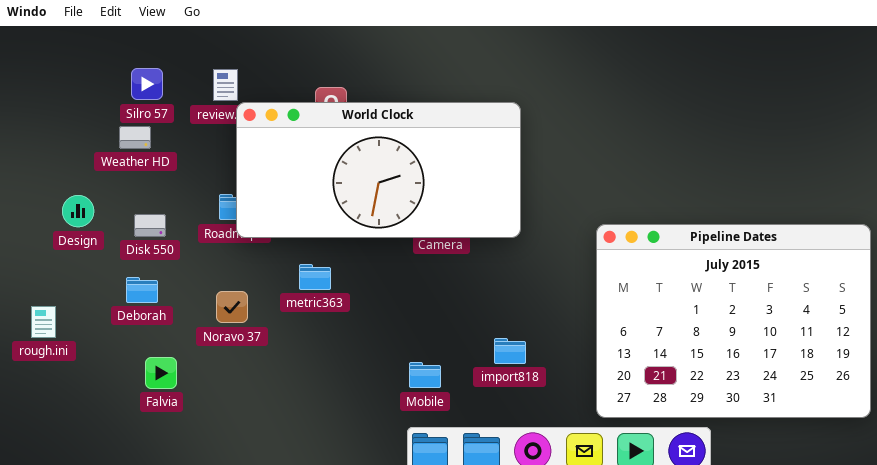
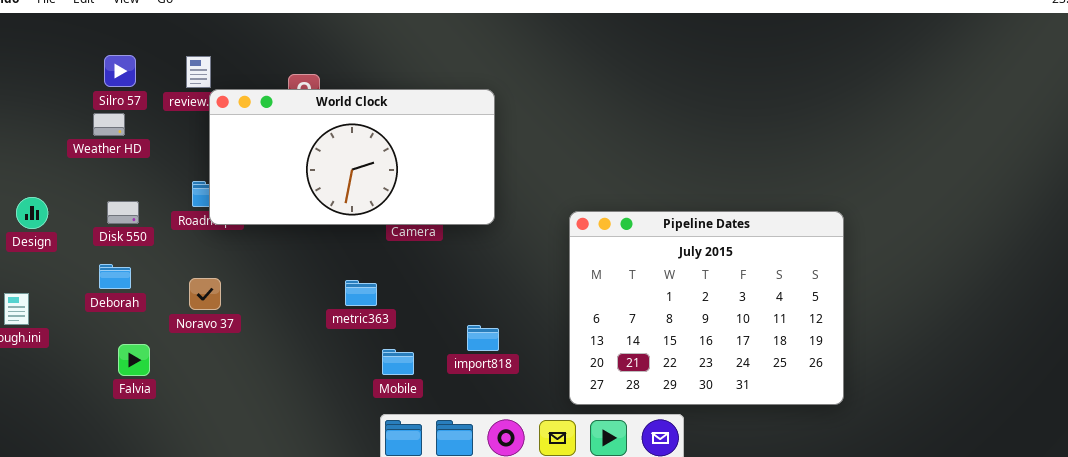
Design: [62,195,94,227] -> [16,197,48,229], moved
metric363: [299,264,331,290] -> [345,280,377,306], moved

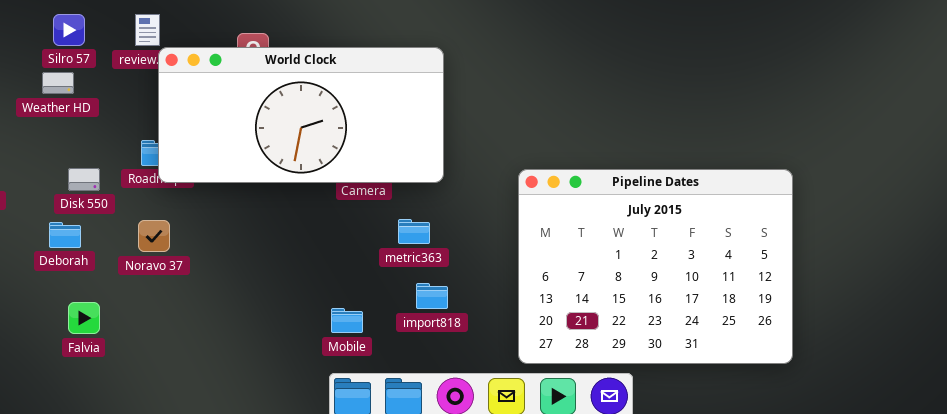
Disk 550: [107,201,139,224] -> [68,168,100,191], moved
Noravo 37: [189,278,221,310] -> [138,220,170,252], moved
metric363: [345,280,377,306] -> [398,219,430,244], moved

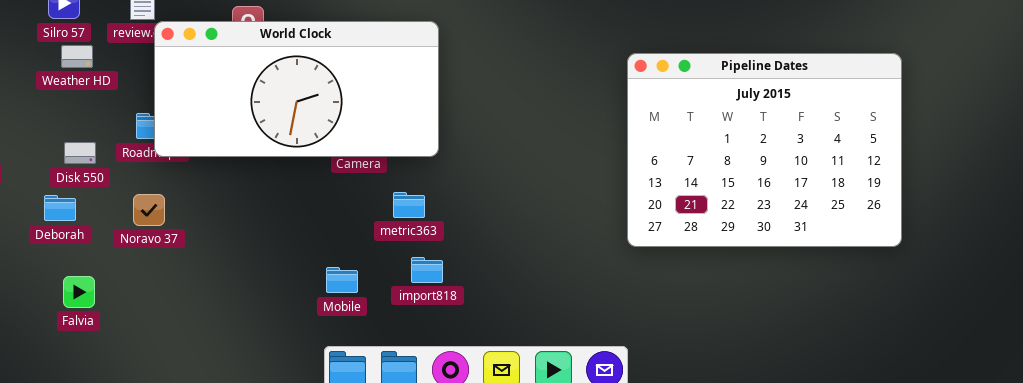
Weather HD: [42,72,74,94] -> [61,45,93,68], moved
Pipeline Dates: [518,169,793,364] -> [627,53,902,247], moved
Mobile: [331,308,363,333] -> [326,267,358,293], moved

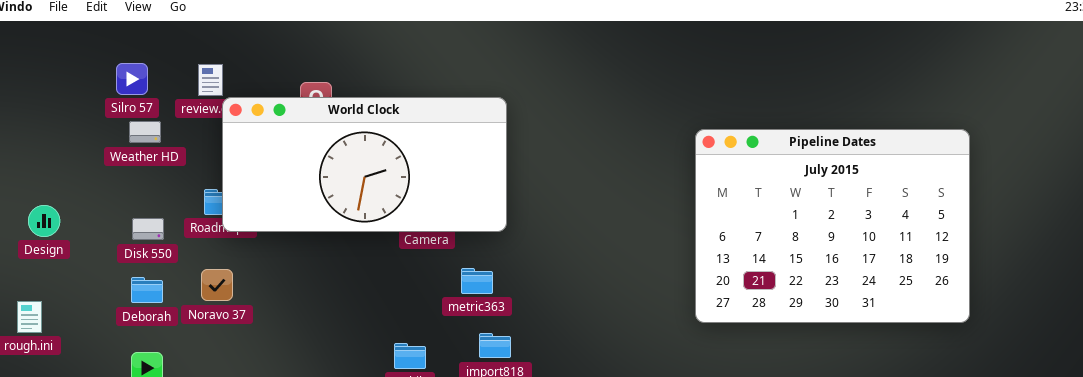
Deborah: [44,195,76,221] -> [131,277,163,303], moved

